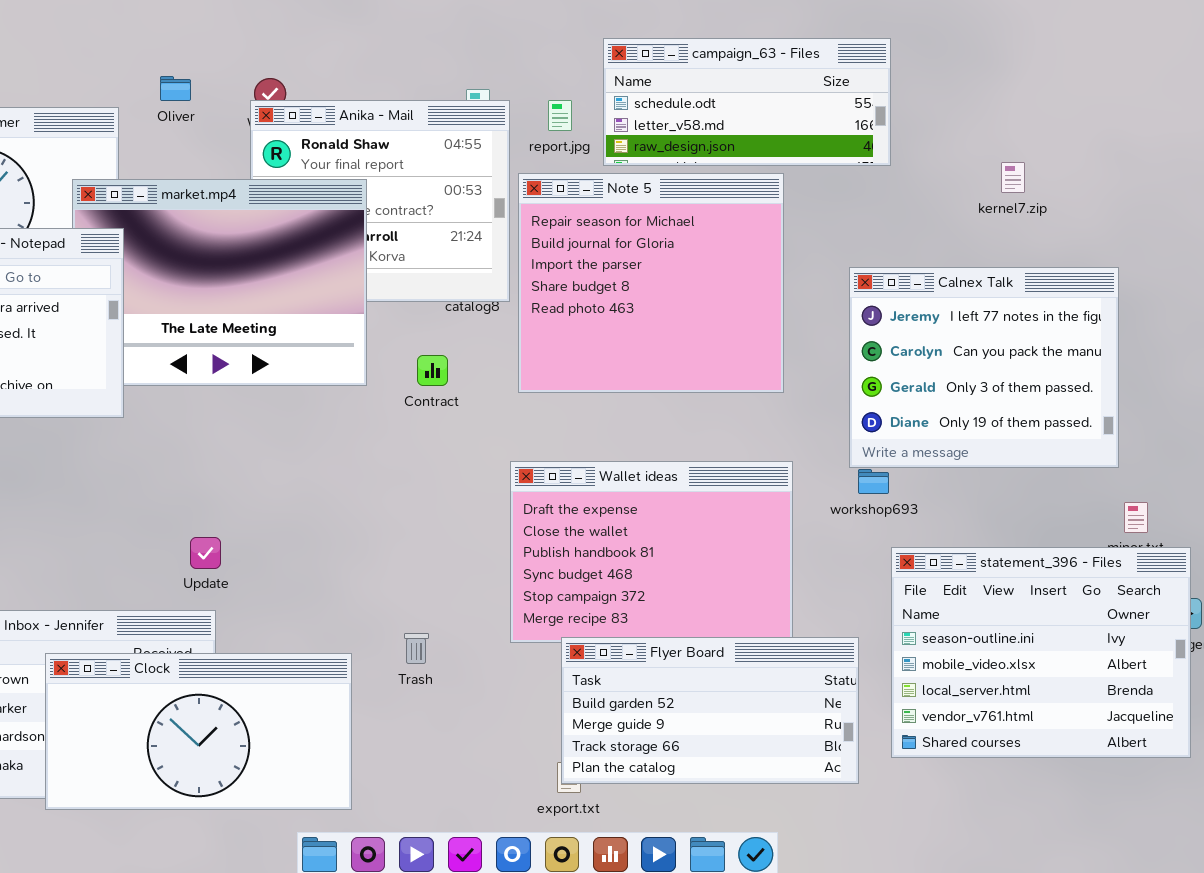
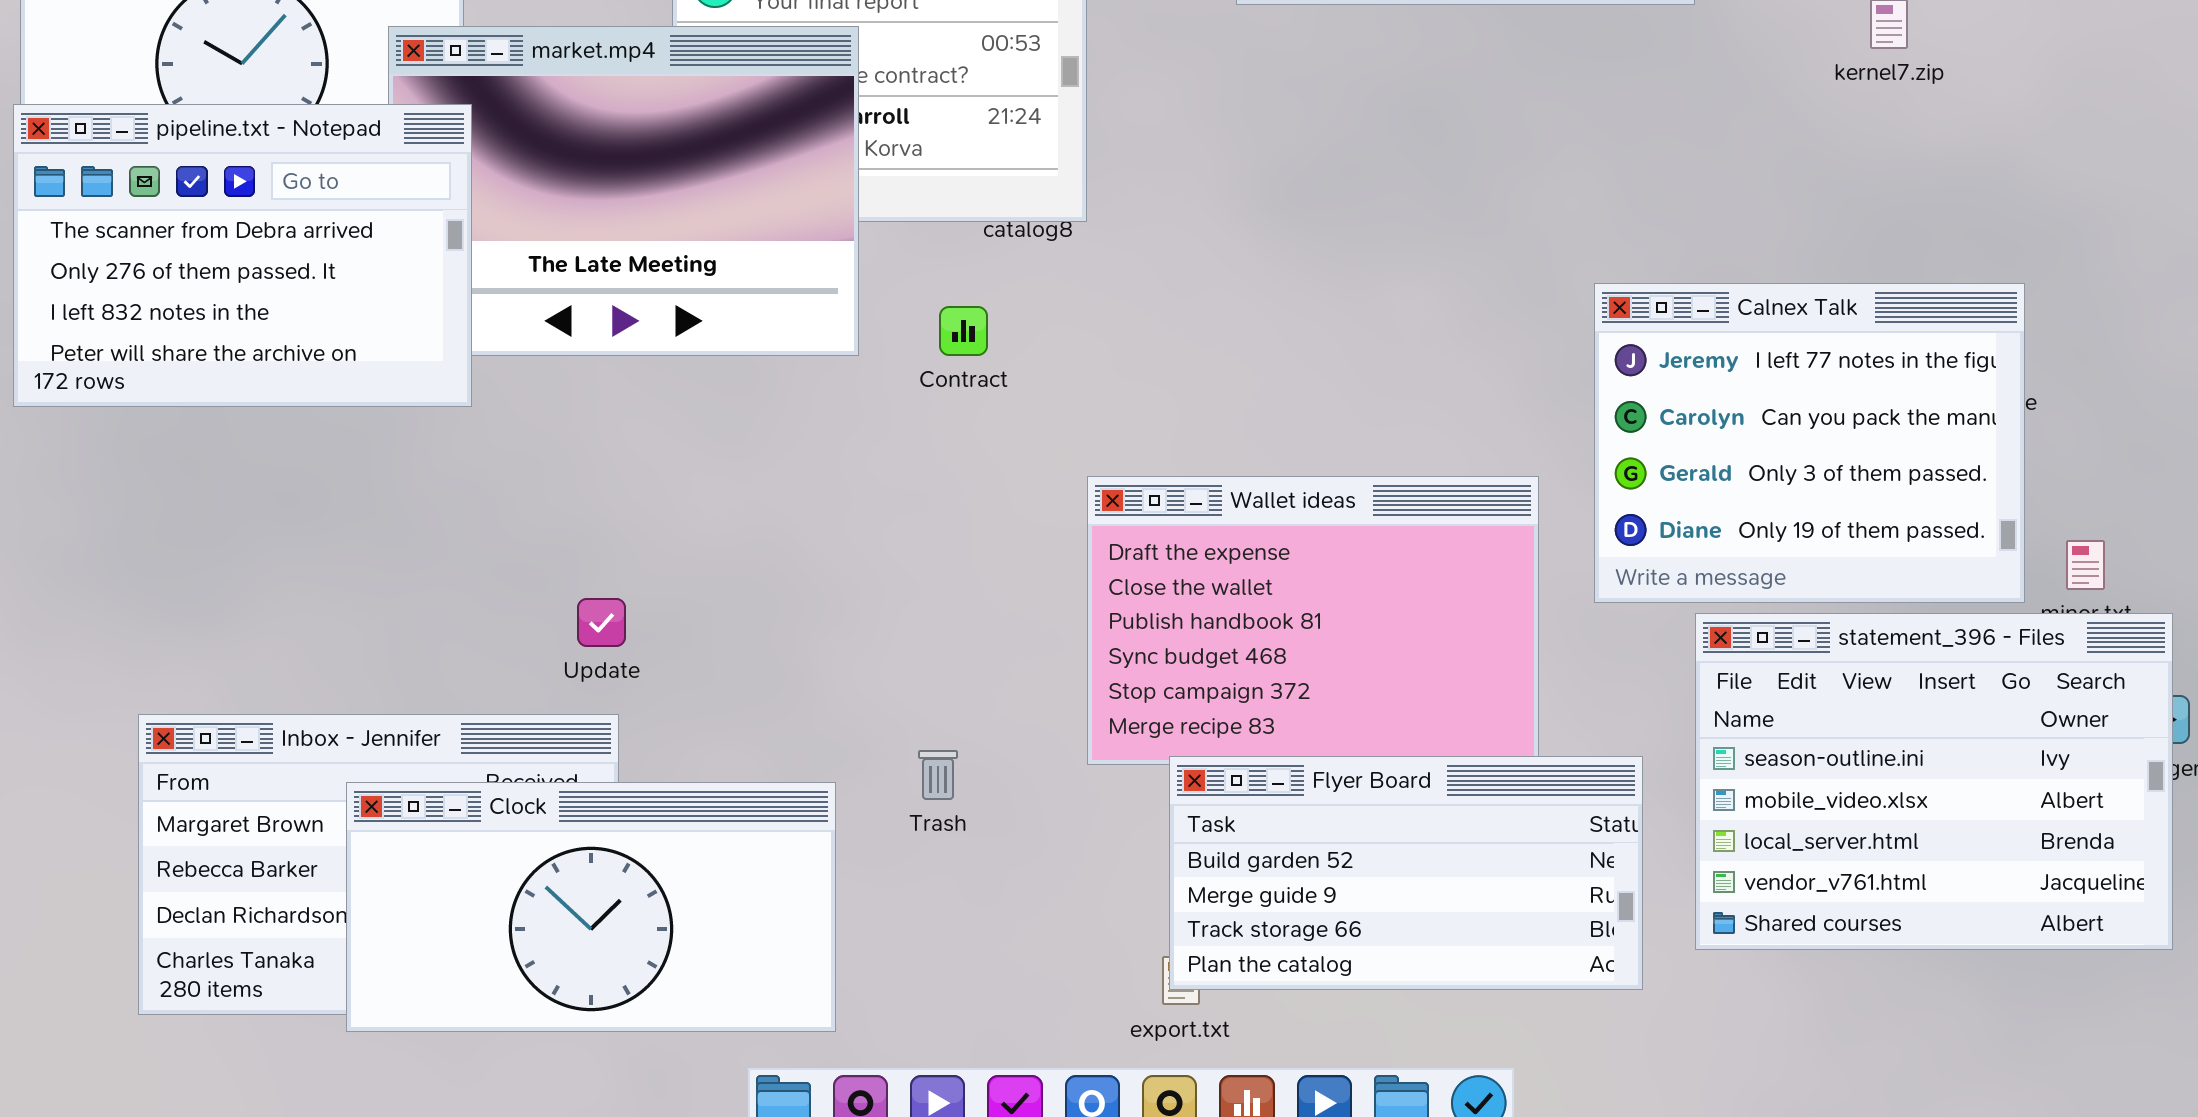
Note 5: [518,173,784,393] -> none, closed
Calnex Talk: [849,267,1119,468] -> [1594,283,2025,603], moved

